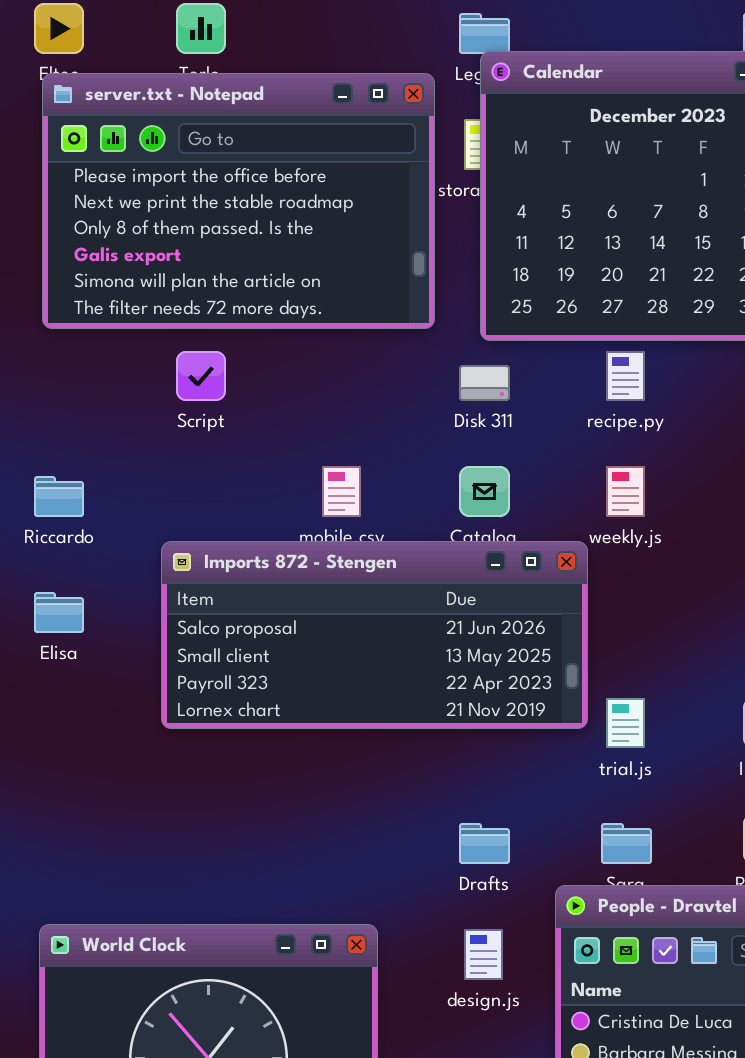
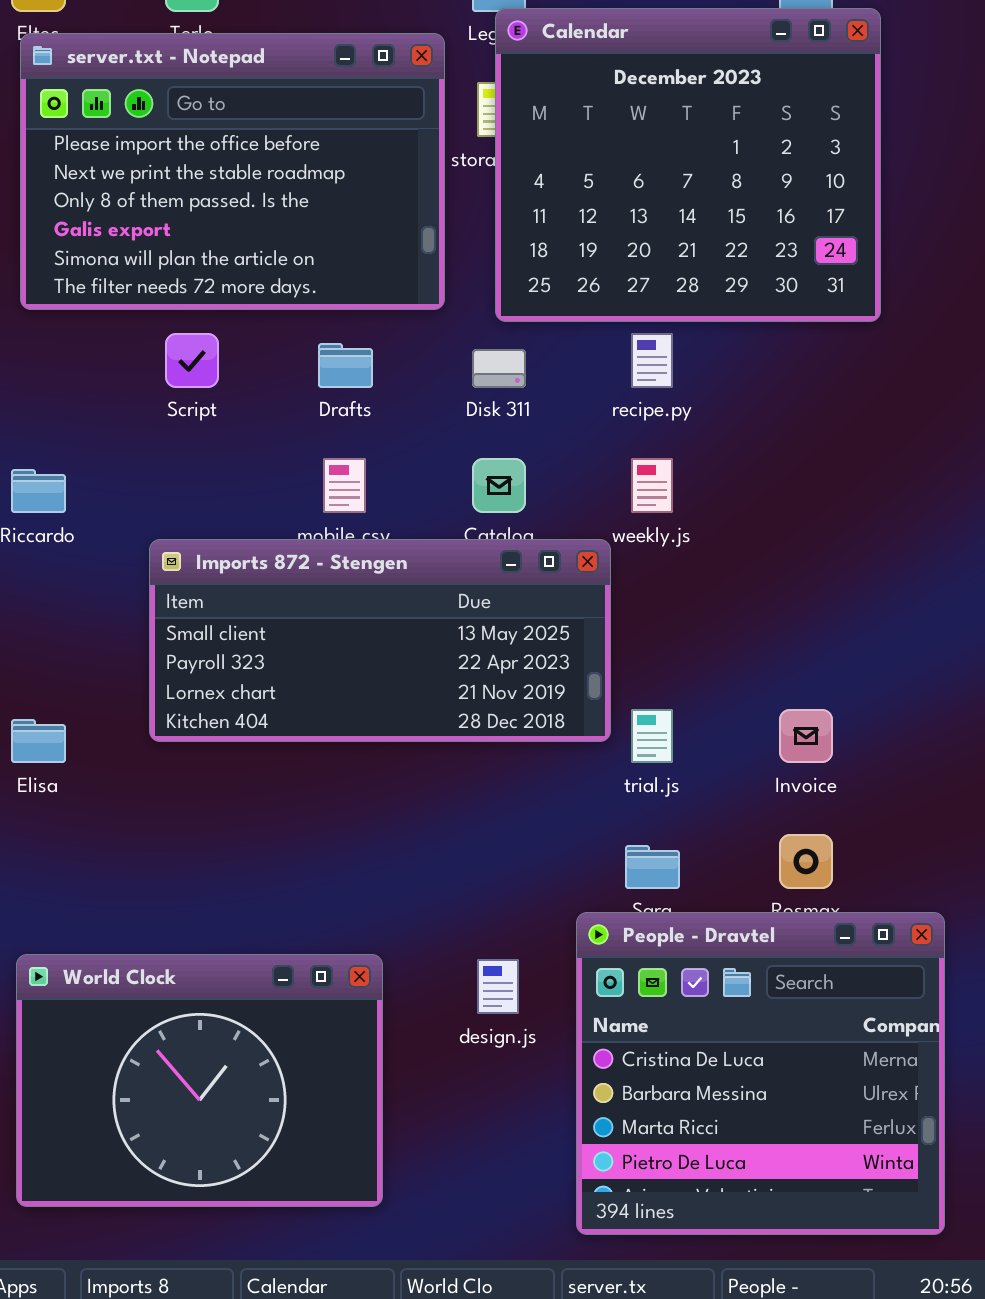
Imports 872 - Stengen: [161,541,588,729] -> [149,539,611,742], scrolled down 1 row
Elisa: [34,592,84,633] -> [11,719,66,763], moved
Drafts: [459,823,510,864] -> [318,343,373,388], moved

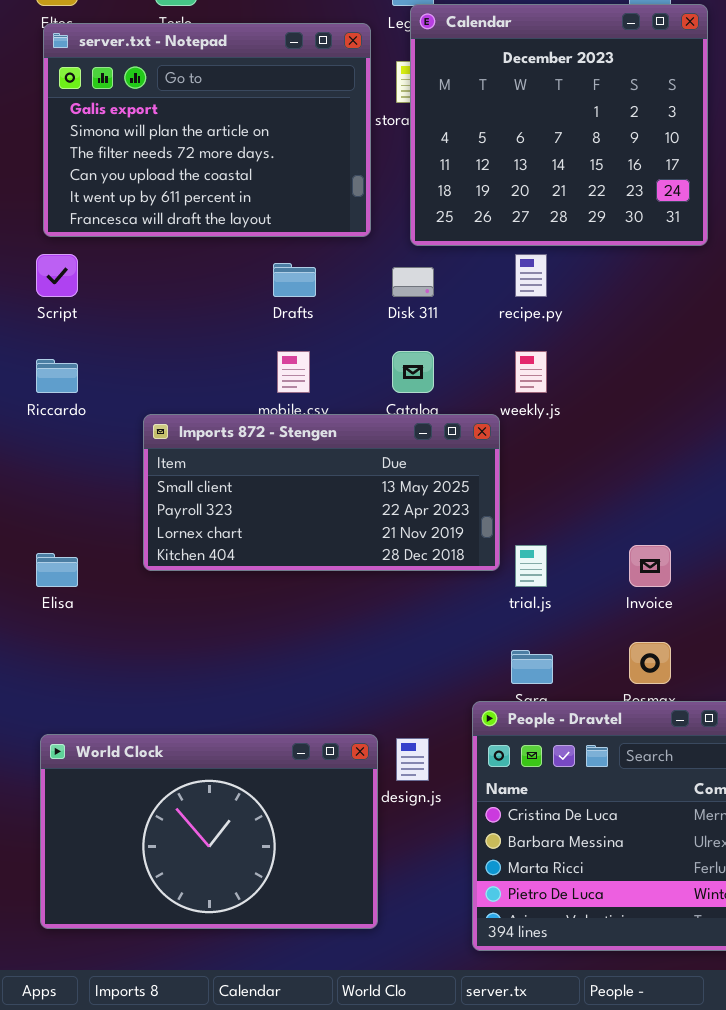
server.txt - Notepad: [20,33,445,310] -> [43,23,371,237], scrolled down 3 rows
Script: [165,333,219,388] -> [36,254,78,297], moved
World Clock: [16,954,383,1207] -> [40,734,378,929], resized

